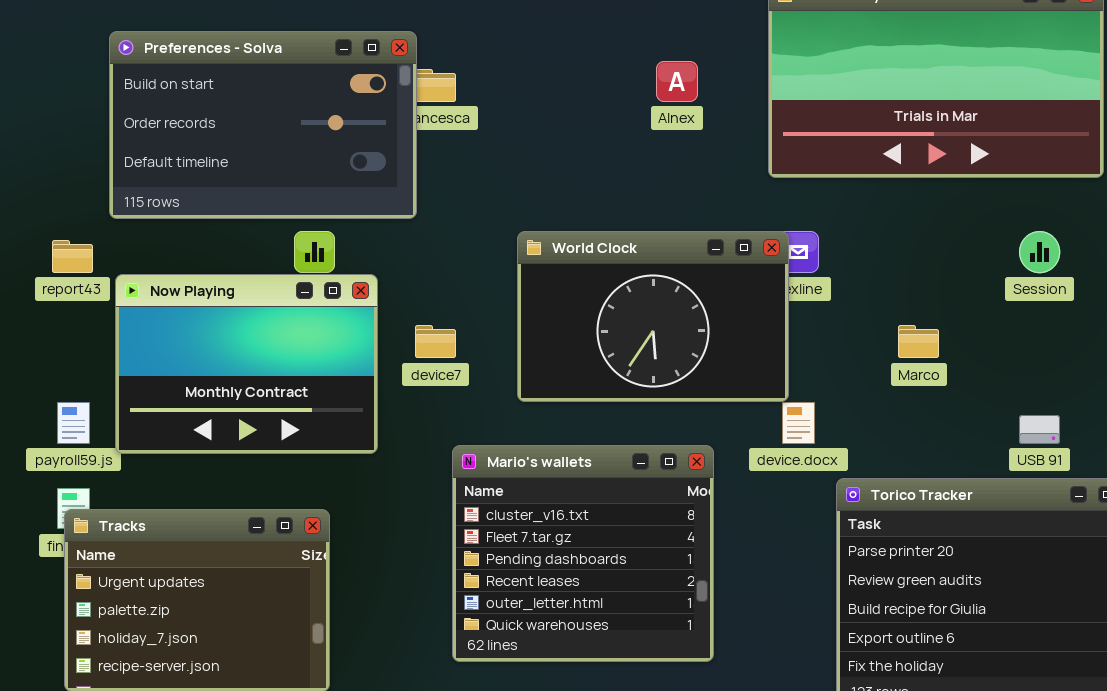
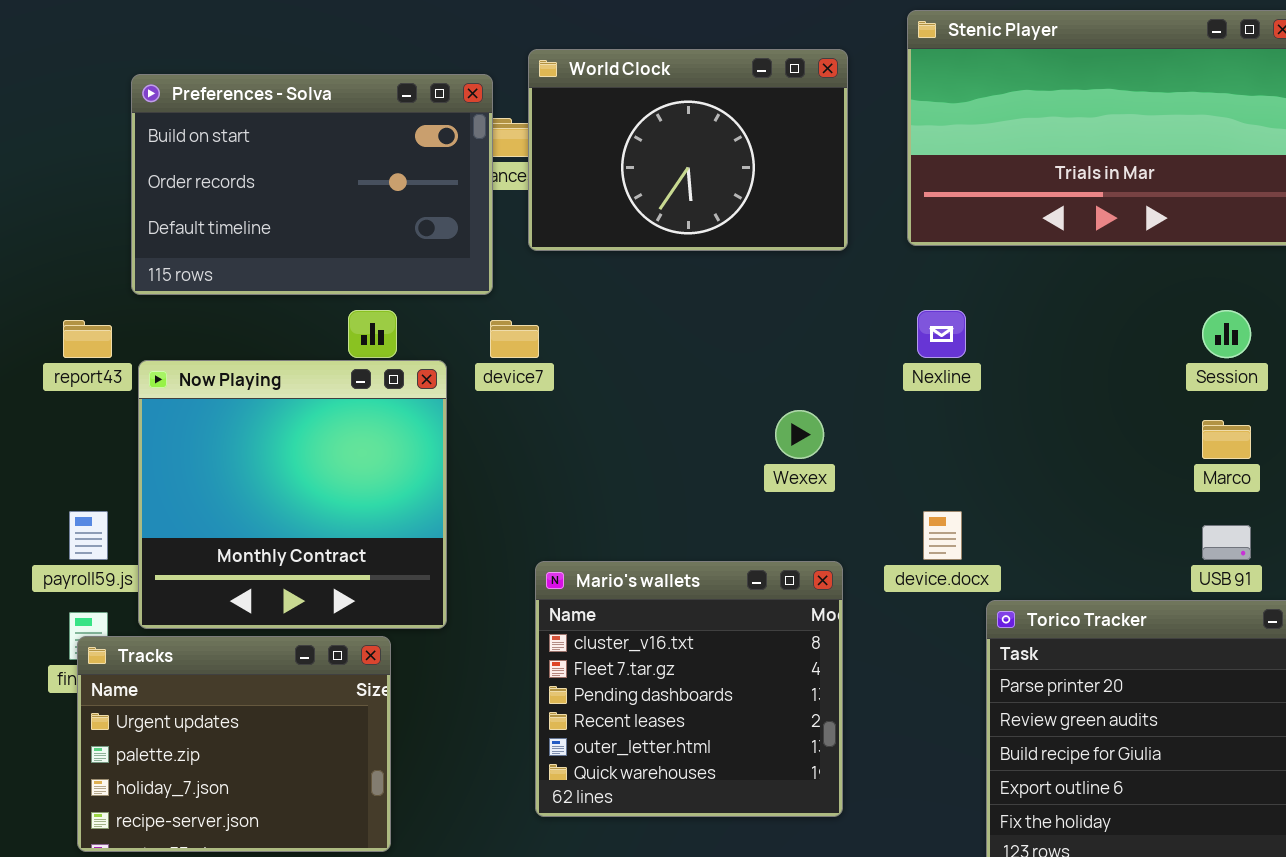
World Clock: [517,231,789,402] -> [528,49,848,251], moved
Now Playing: [115,274,378,454] -> [138,360,447,629], resized
device7: [415,325,456,358] -> [490,320,539,358], moved
Marco: [898,325,939,358] -> [1202,420,1251,459], moved

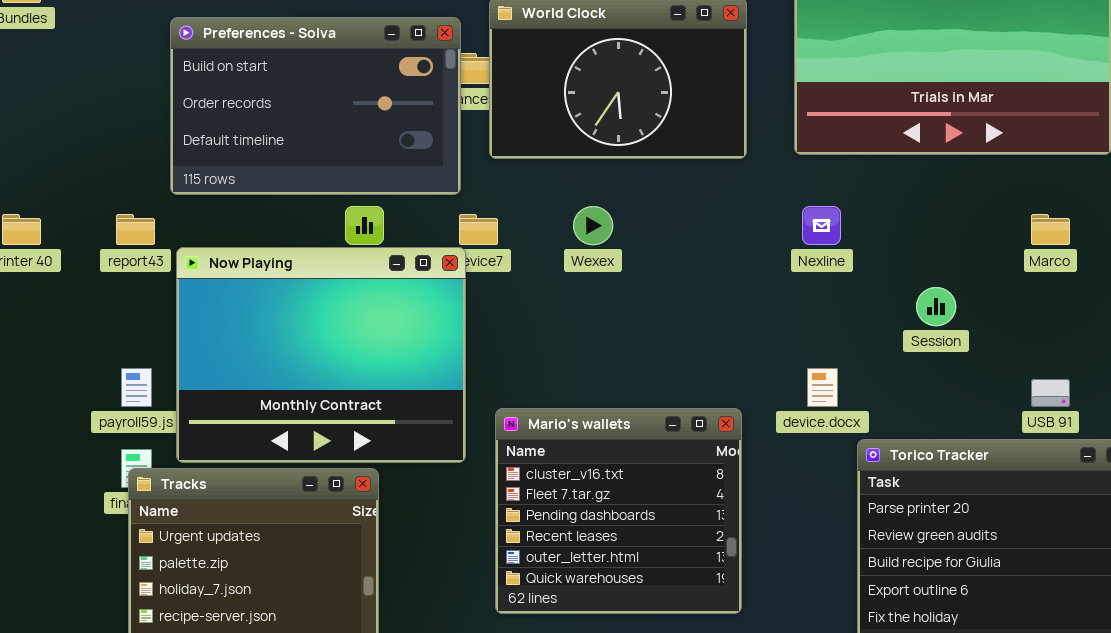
Session: [1202,310,1251,358] -> [916,287,956,326], moved
Now Playing: [138,360,447,629] -> [176,247,466,463], resized
Wexex: [775,410,824,459] -> [573,206,613,245], moved
Marco: [1202,420,1251,459] -> [1031,214,1070,245], moved

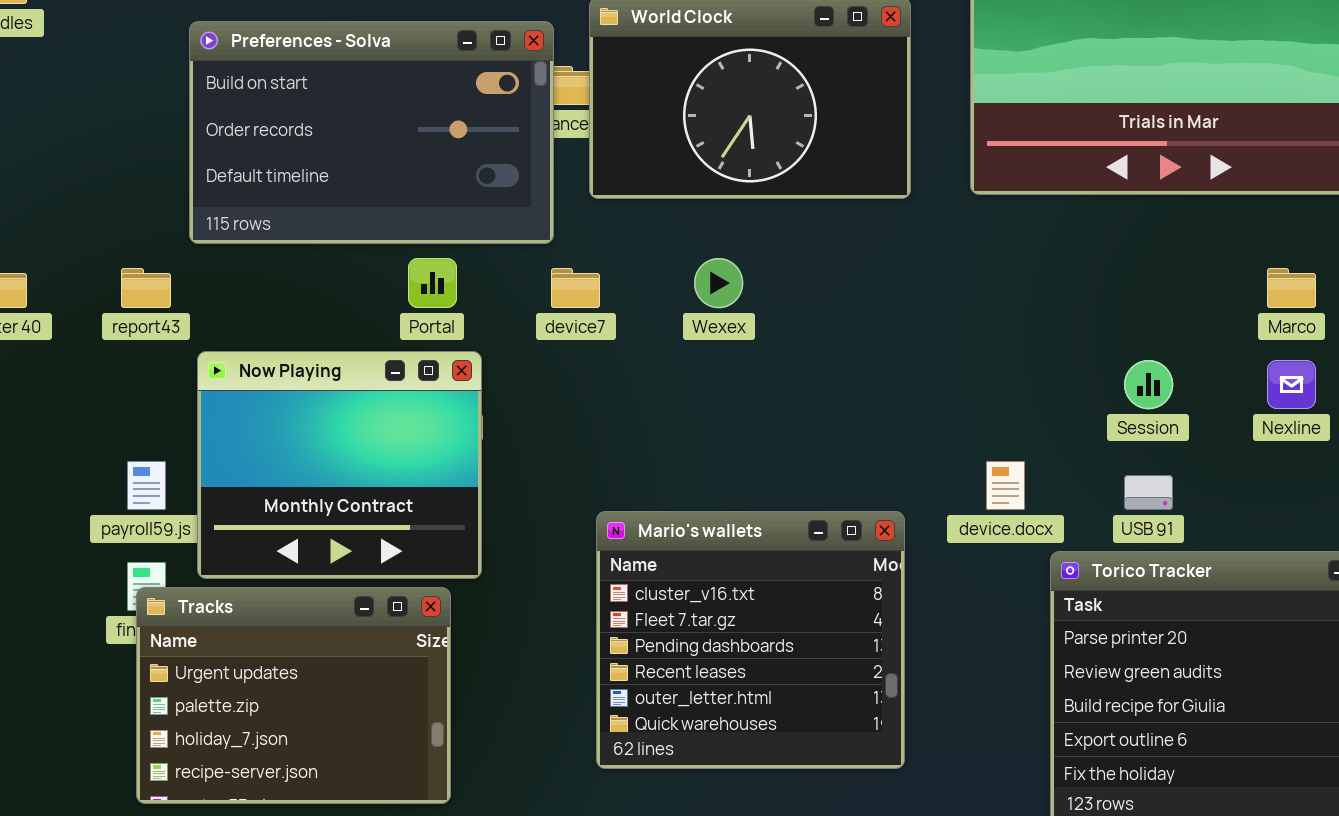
Nexline: [802,206,841,245] -> [1267,360,1316,409], moved
Now Playing: [176,247,466,463] -> [197,351,482,579], resized
USB 91: [1031,379,1070,407] -> [1124,475,1173,510], moved

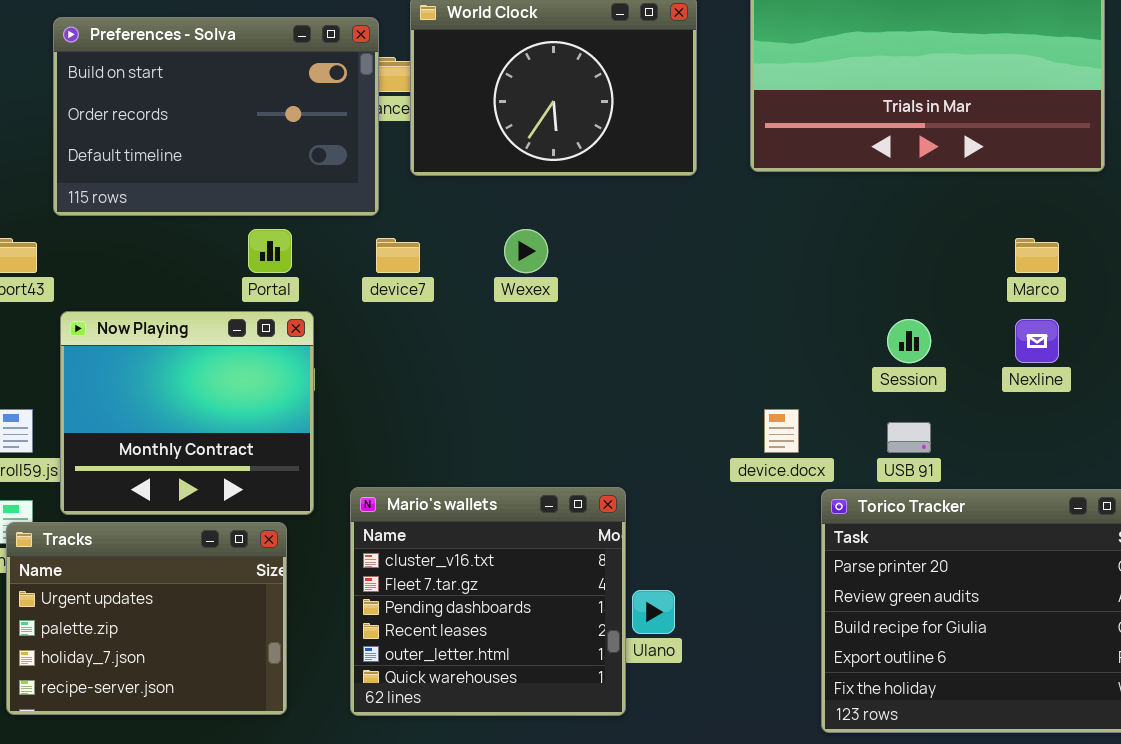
Mario's wallets: [596,511,905,769] -> [350,487,626,716], moved

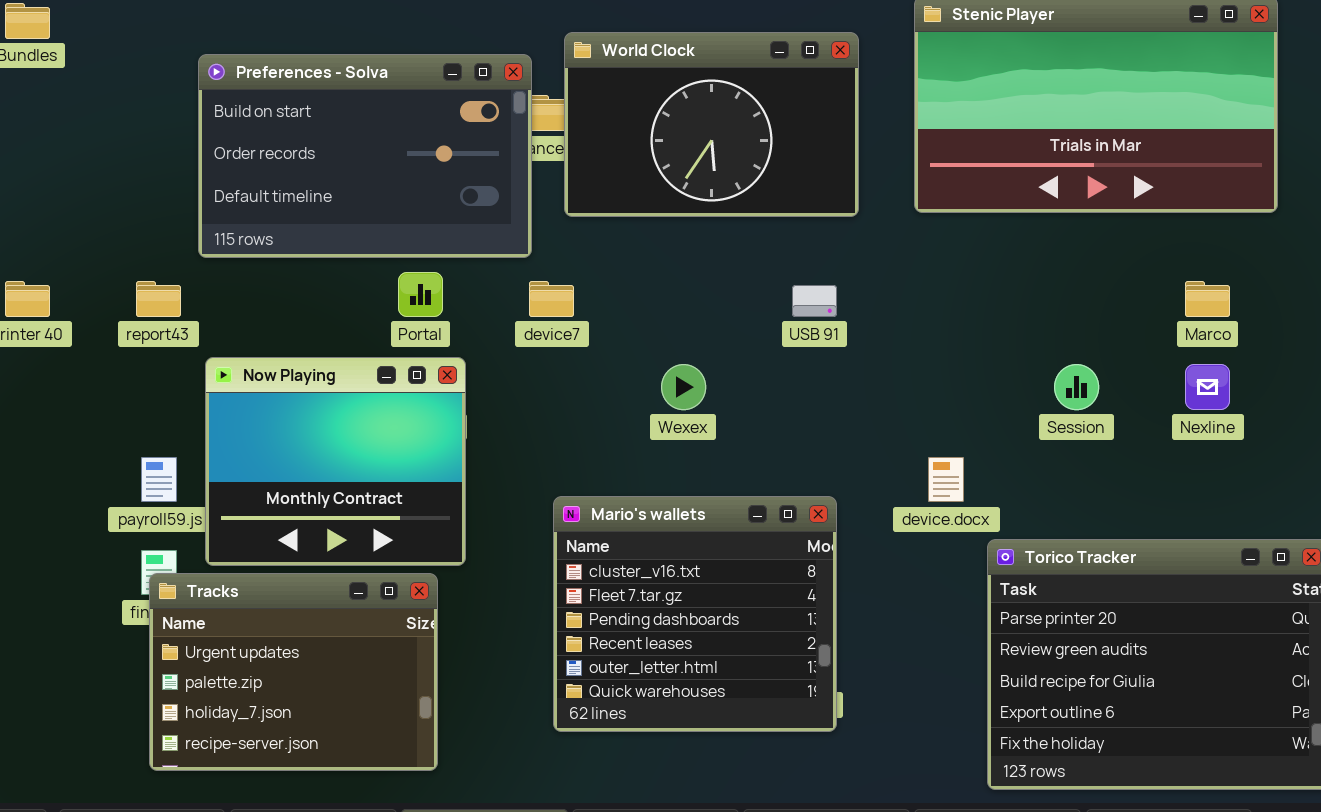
Wexex: [504,229,548,273] -> [661,364,706,410], moved
USB 91: [887,422,931,453] -> [792,285,837,317], moved
Mario's wallets: [350,487,626,716] -> [553,496,837,732], moved

